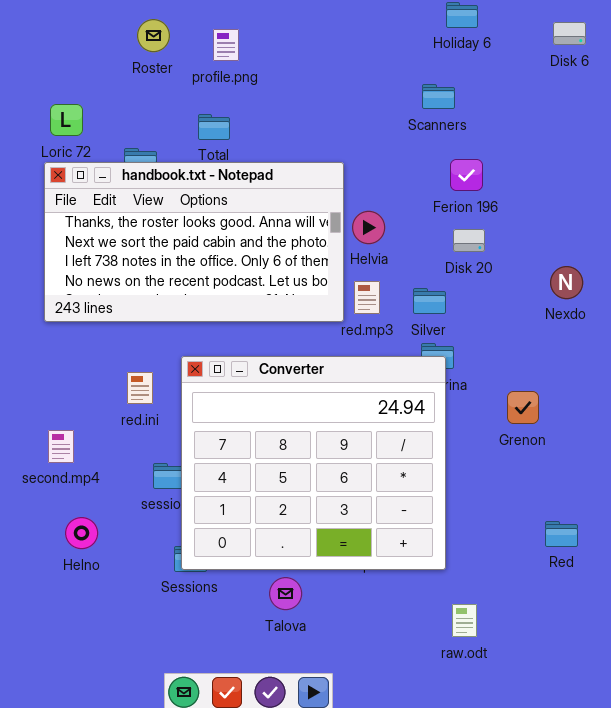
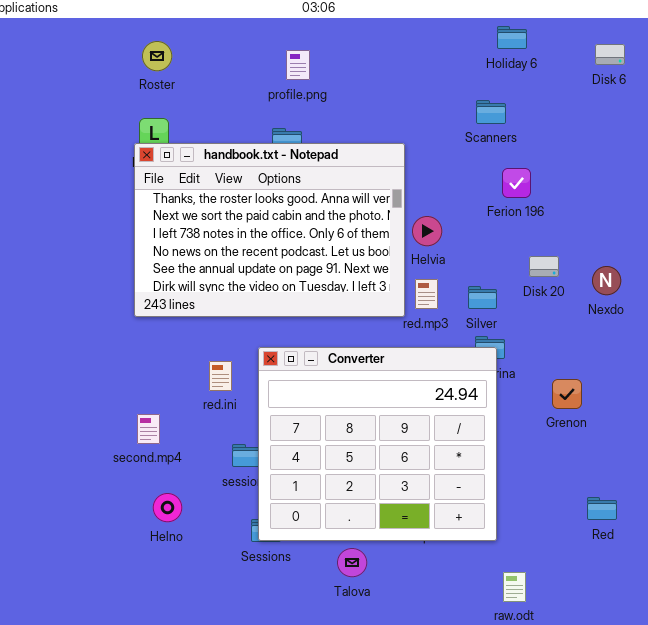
Roster: [137,19,170,52] -> [142,41,172,71], moved
handbook.txt - Notepad: [44,162,344,322] -> [134,143,405,317], resized
Disk 20: [453,229,485,252] -> [529,256,559,277], moved

